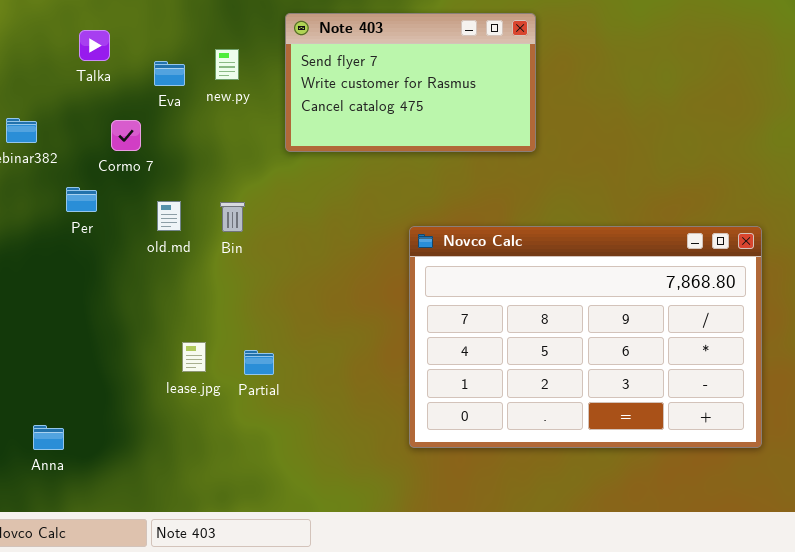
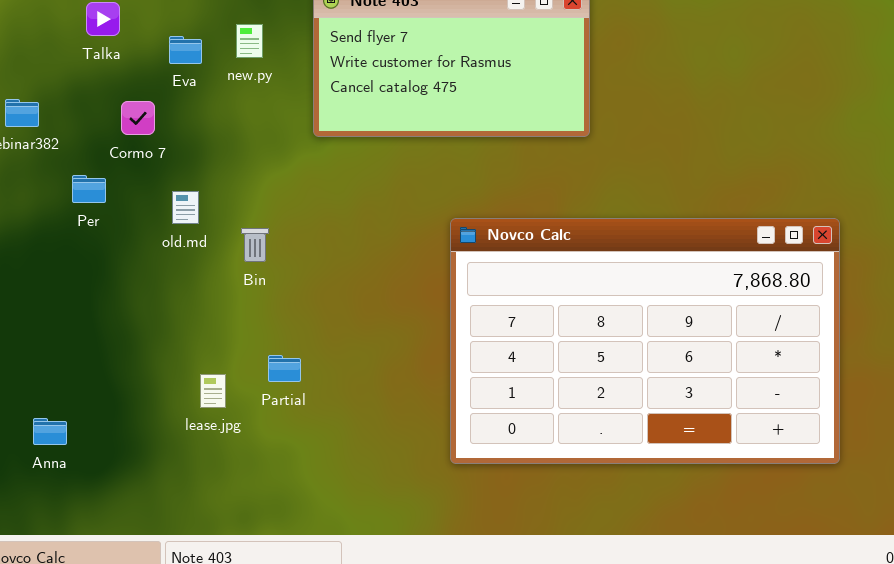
Bin: [220,202,245,232] -> [241,228,269,262], moved
lease.jpg: [182,342,206,372] -> [200,374,226,408], moved
Anna: [33,425,64,450] -> [33,418,67,445], moved

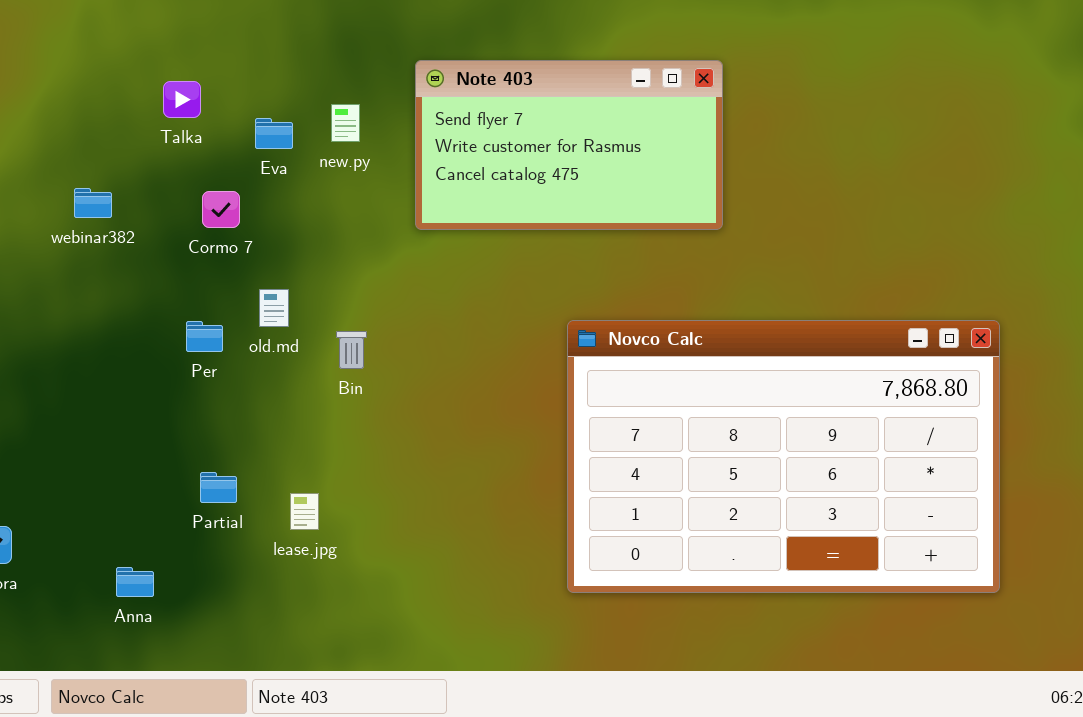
Per: [72,175,106,203] -> [186,321,223,352], moved
Partial: [268,355,301,382] -> [200,472,237,503], moved
Anna: [33,418,67,445] -> [116,567,154,597], moved

